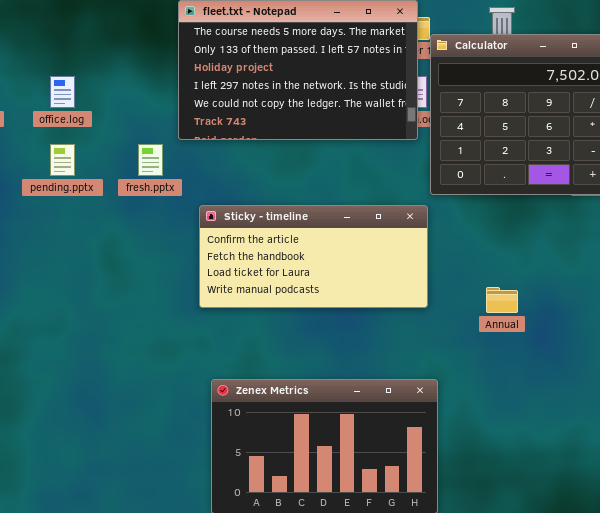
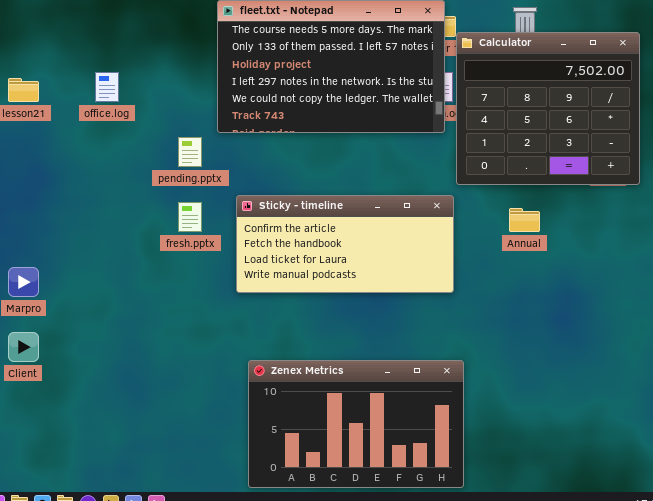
pending.pptx: [50,144,75,176] -> [178,137,202,167], moved
fresh.pptx: [138,144,163,176] -> [178,202,202,232], moved
Annual: [486,287,518,313] -> [509,208,540,232], moved

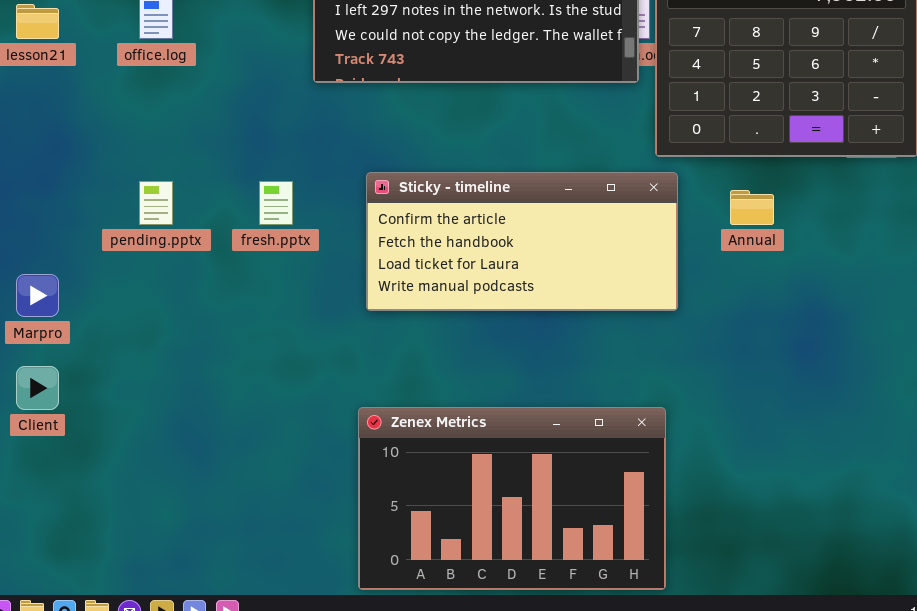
pending.pptx: [178,137,202,167] -> [139,181,173,225], moved
Sticky - timeline: [236,195,454,293] -> [366,172,678,311], moved

